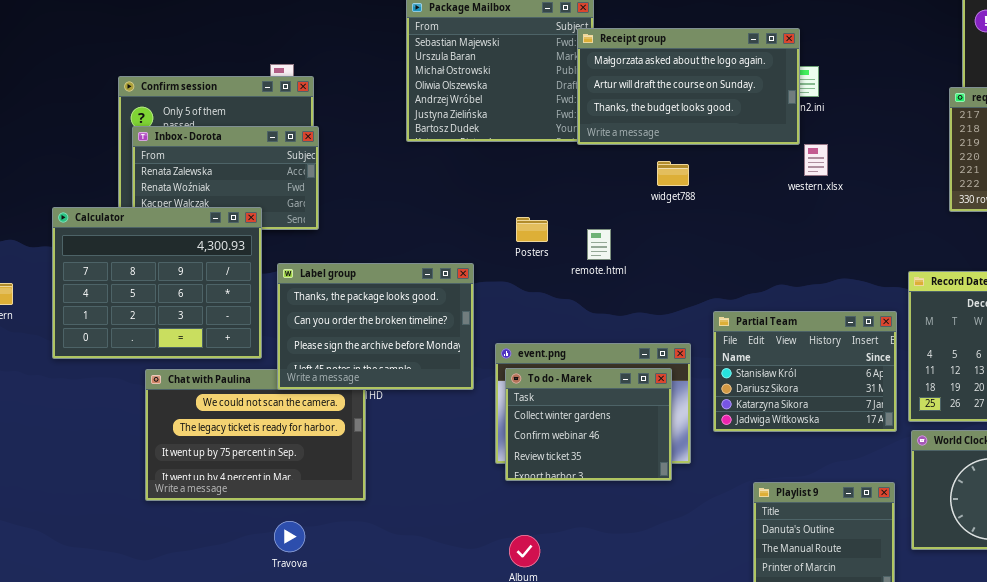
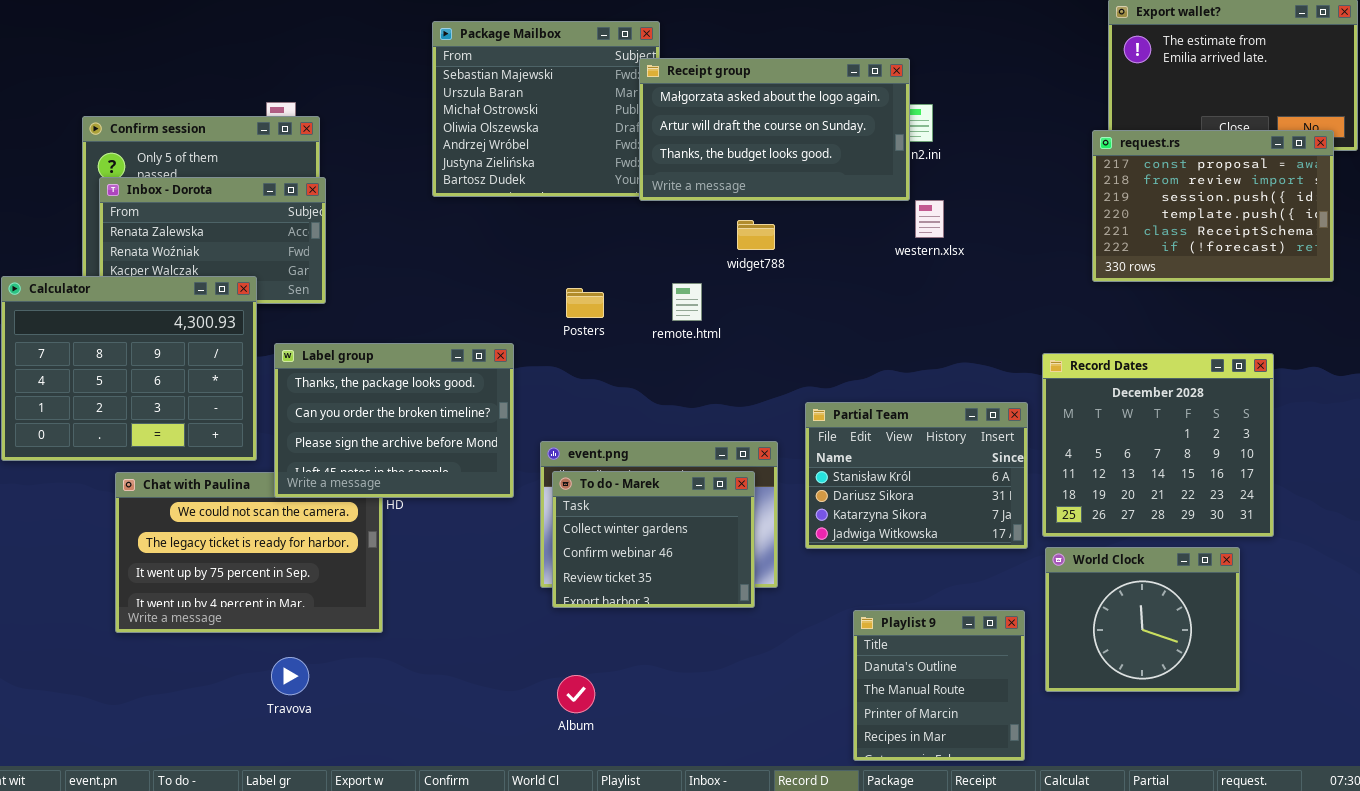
remote.html: [587,229,611,260] -> [672,283,702,321], moved

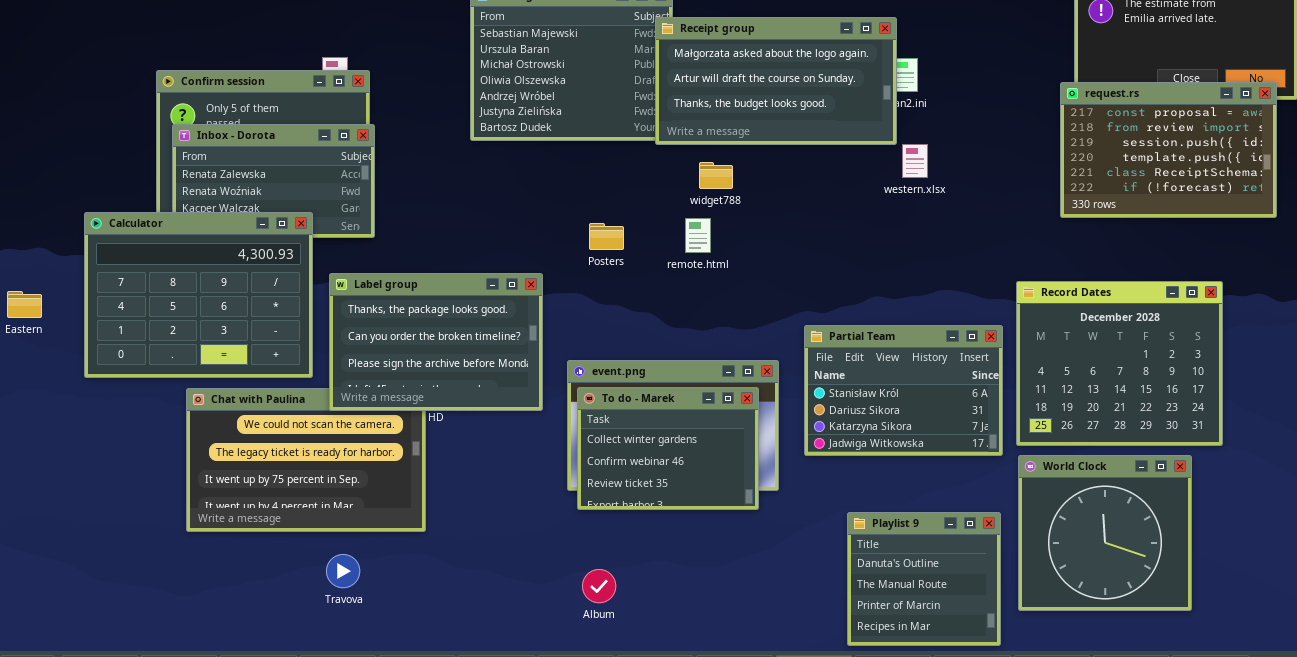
widget788: [737,220,775,250] -> [699,162,733,189], moved
World Clock: [1045,547,1240,692] -> [1018,455,1192,611], resized

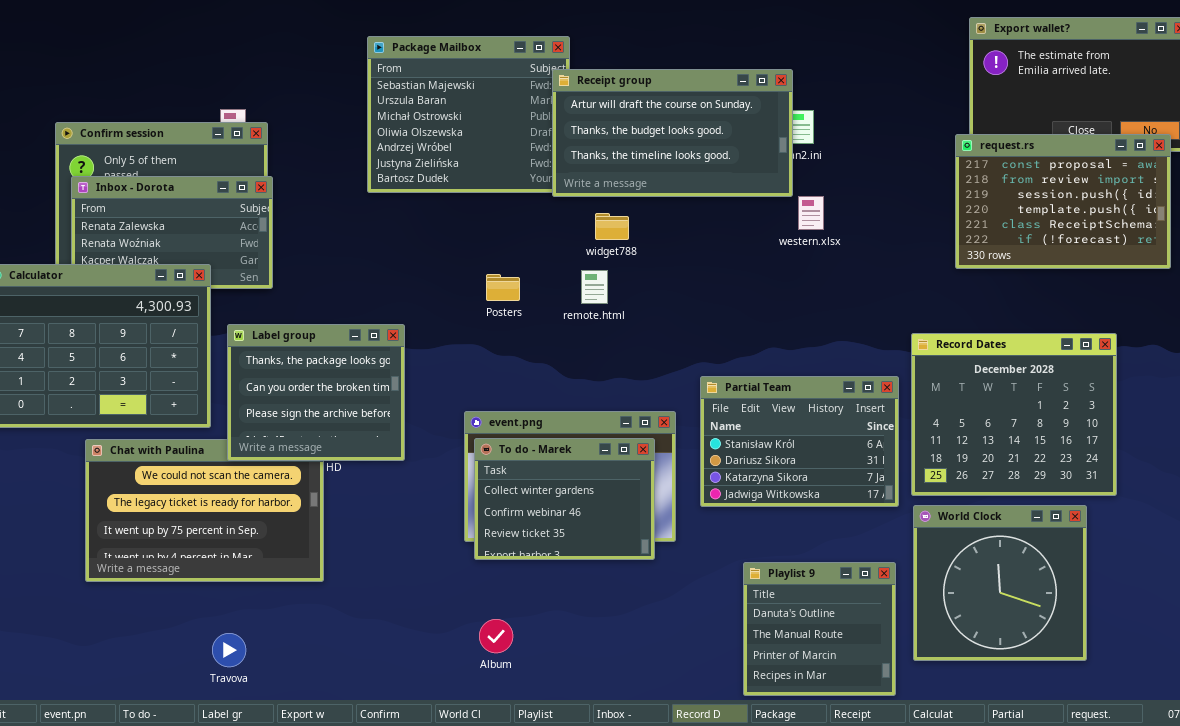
Receipt group: [655,17,897,145] -> [552,69,793,197], scrolled down 1 row
Label group: [329,273,543,411] -> [227,324,405,461], resized
Travova: [326,554,360,588] -> [212,633,246,667], moved

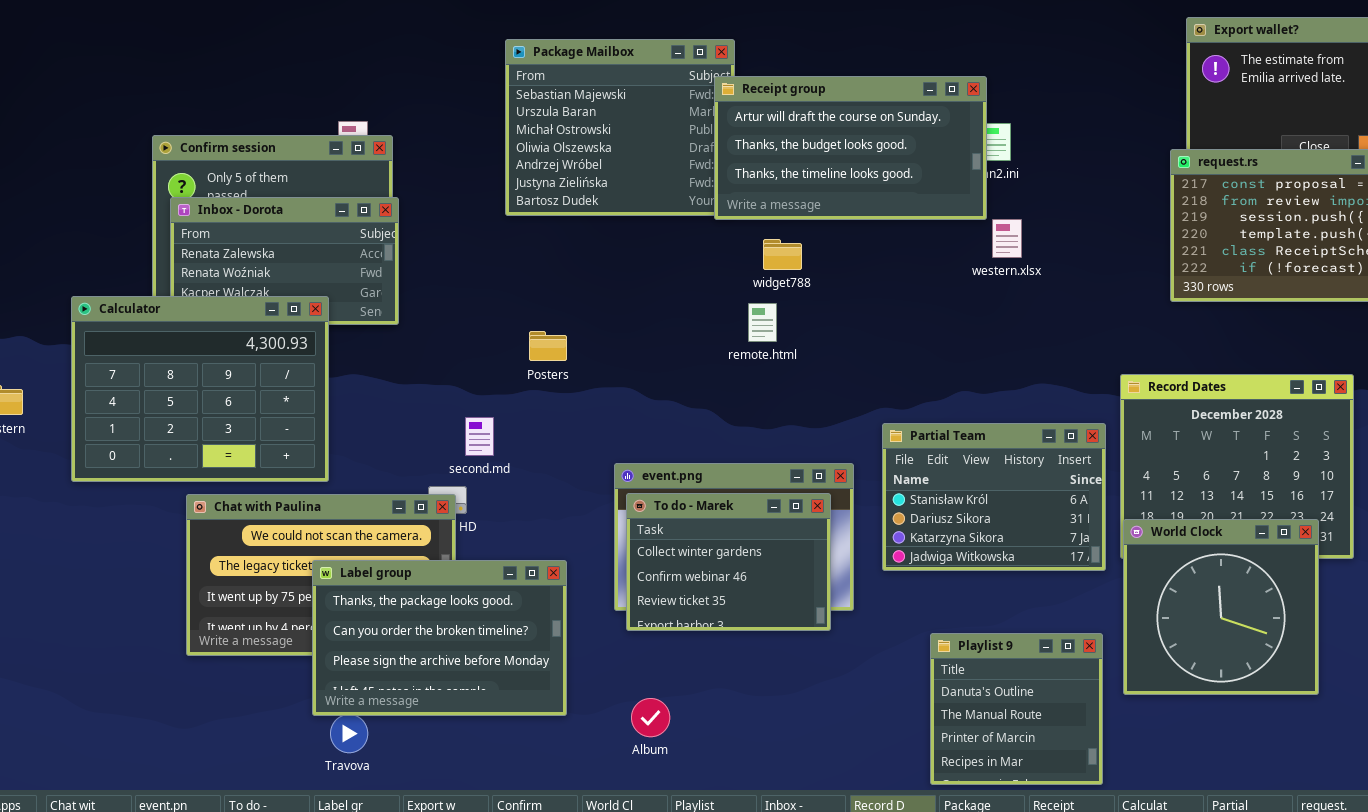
Posters: [486,274,520,301] -> [529,331,567,361], moved
Label group: [227,324,405,461] -> [312,560,567,716], moved, resized
World Clock: [913,505,1087,661] -> [1123,519,1319,695], moved

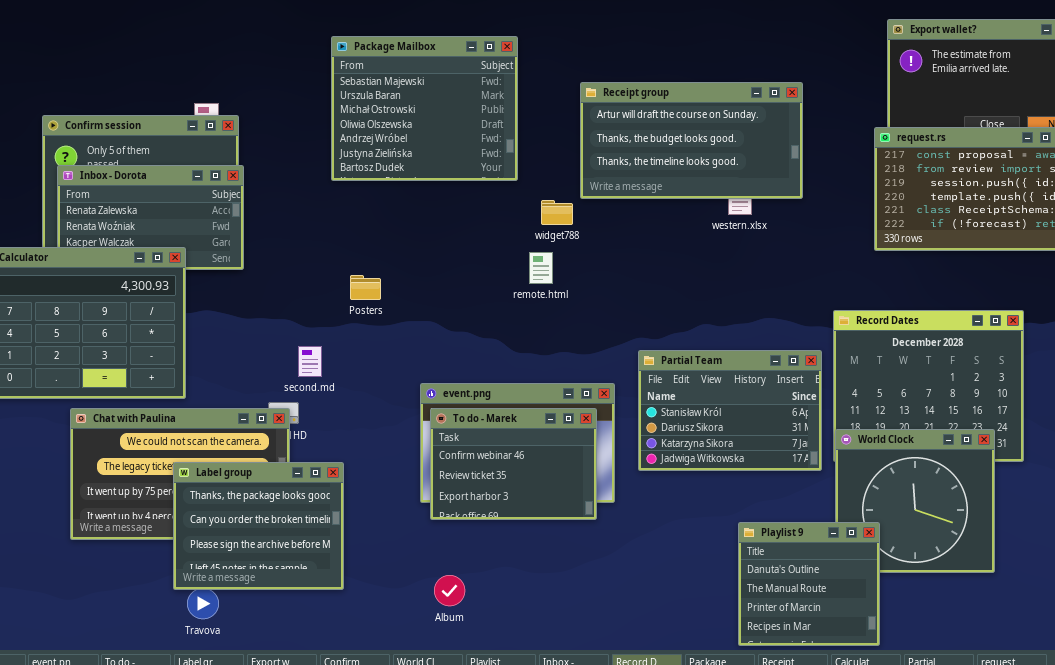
Receipt group: [714,76,987,220] -> [580,82,803,199], moved
To do - Marek: [626,493,831,631] -> [430,408,597,520], scrolled down 1 row
Label group: [312,560,567,716] -> [173,462,344,590], resized
Playlist 9: [930,633,1103,785] -> [738,522,880,646], moved

